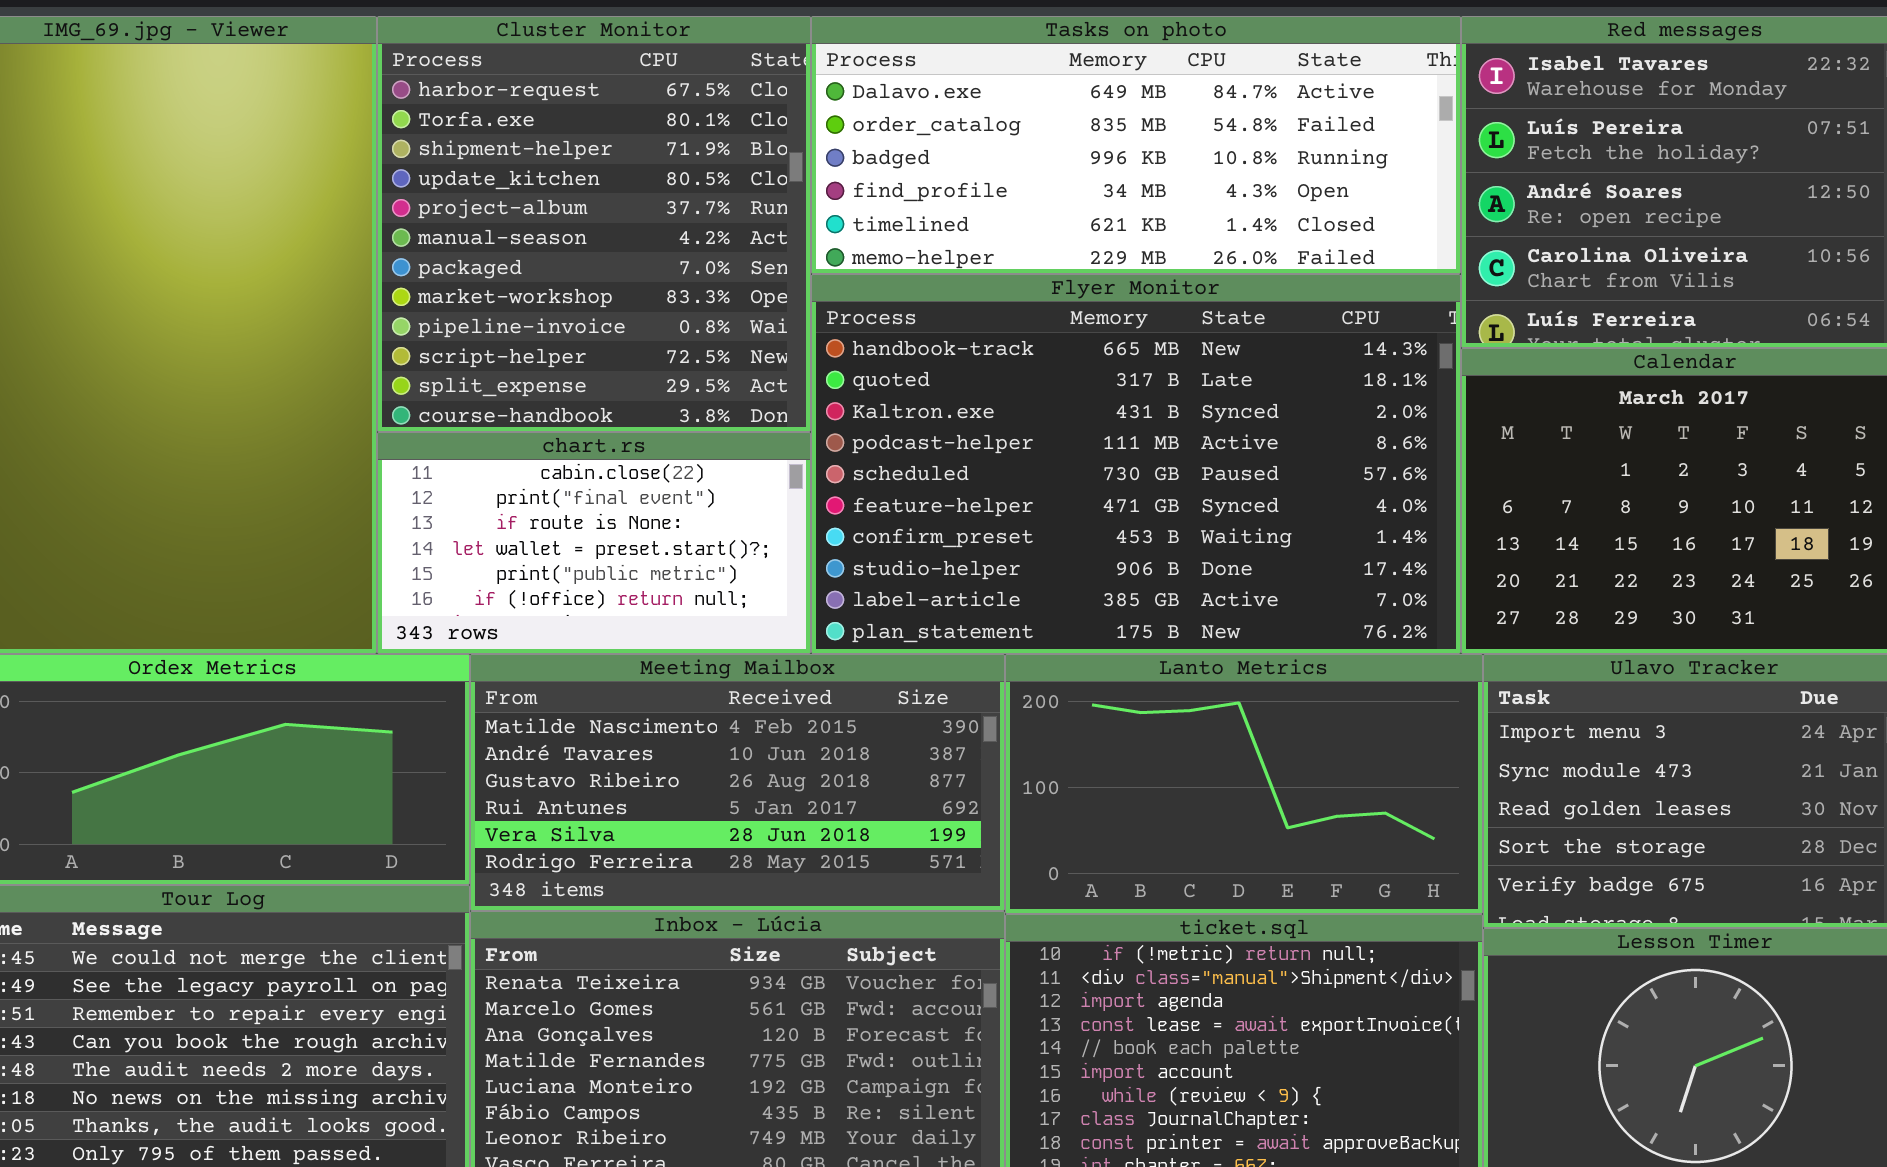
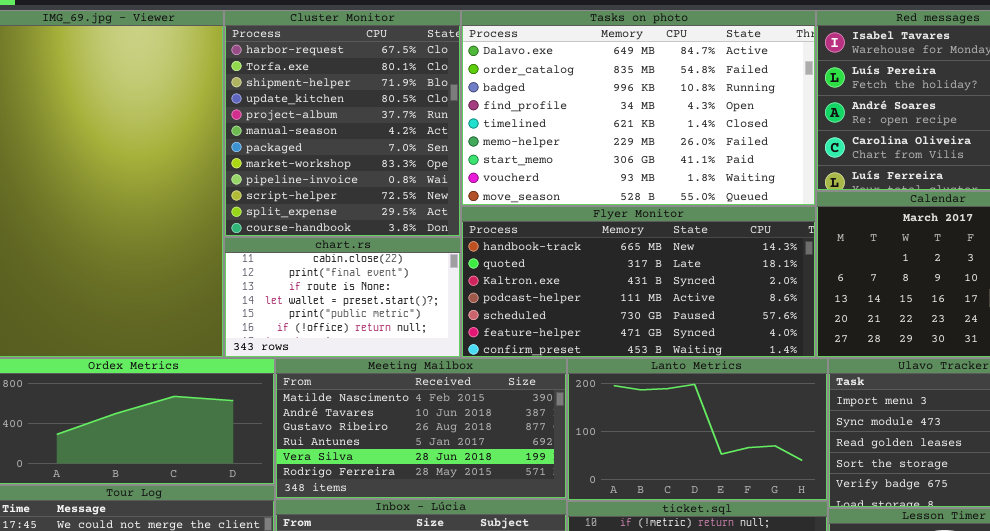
Tasks on photo: [811,16,1461,274] -> [461,10,816,206], resized
Flyer Monitor: [811,274,1461,654] -> [461,206,816,358], resized

